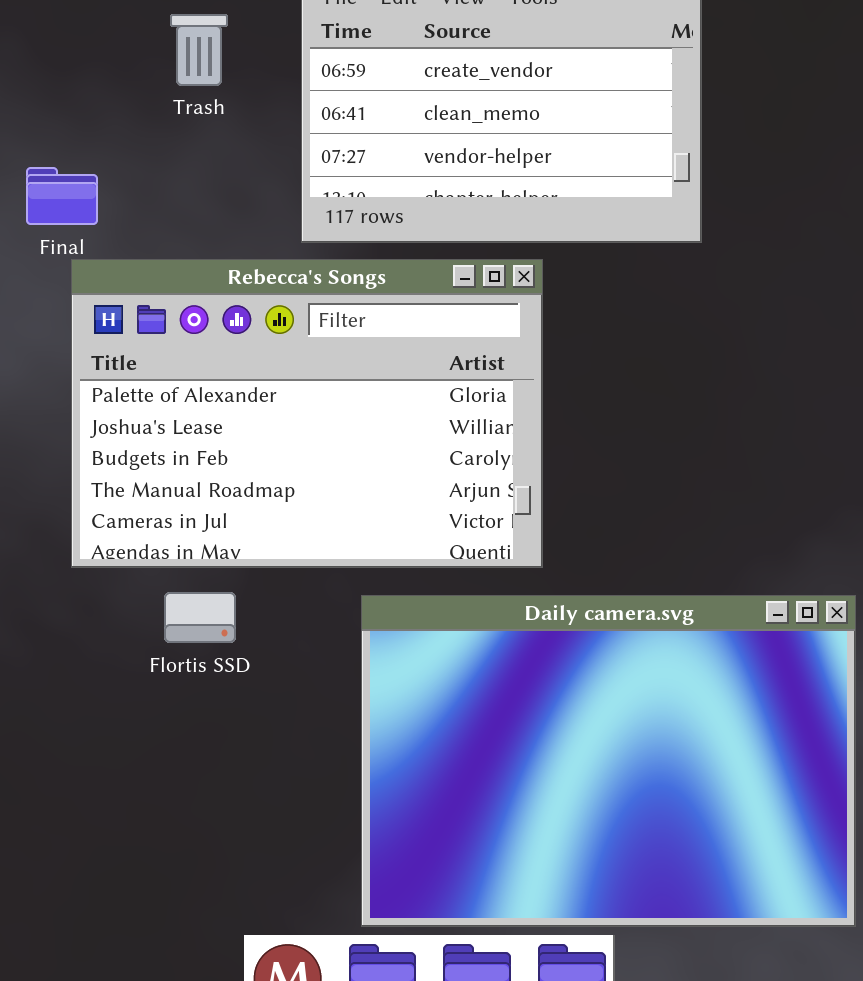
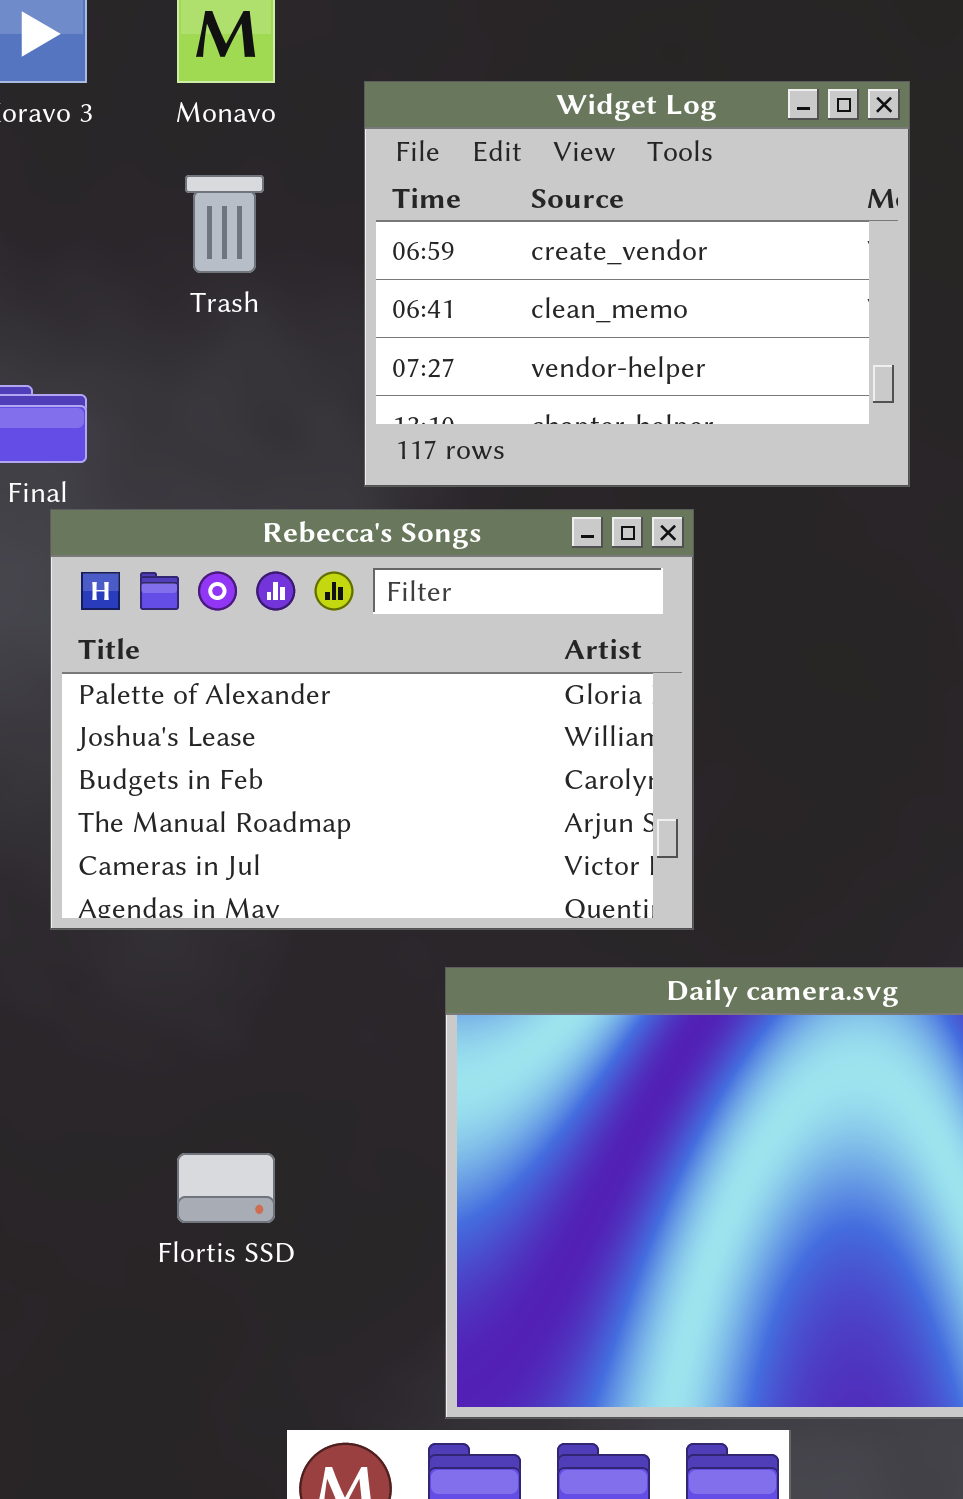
Flortis SSD: [164,592,236,643] -> [177,1153,275,1223], moved

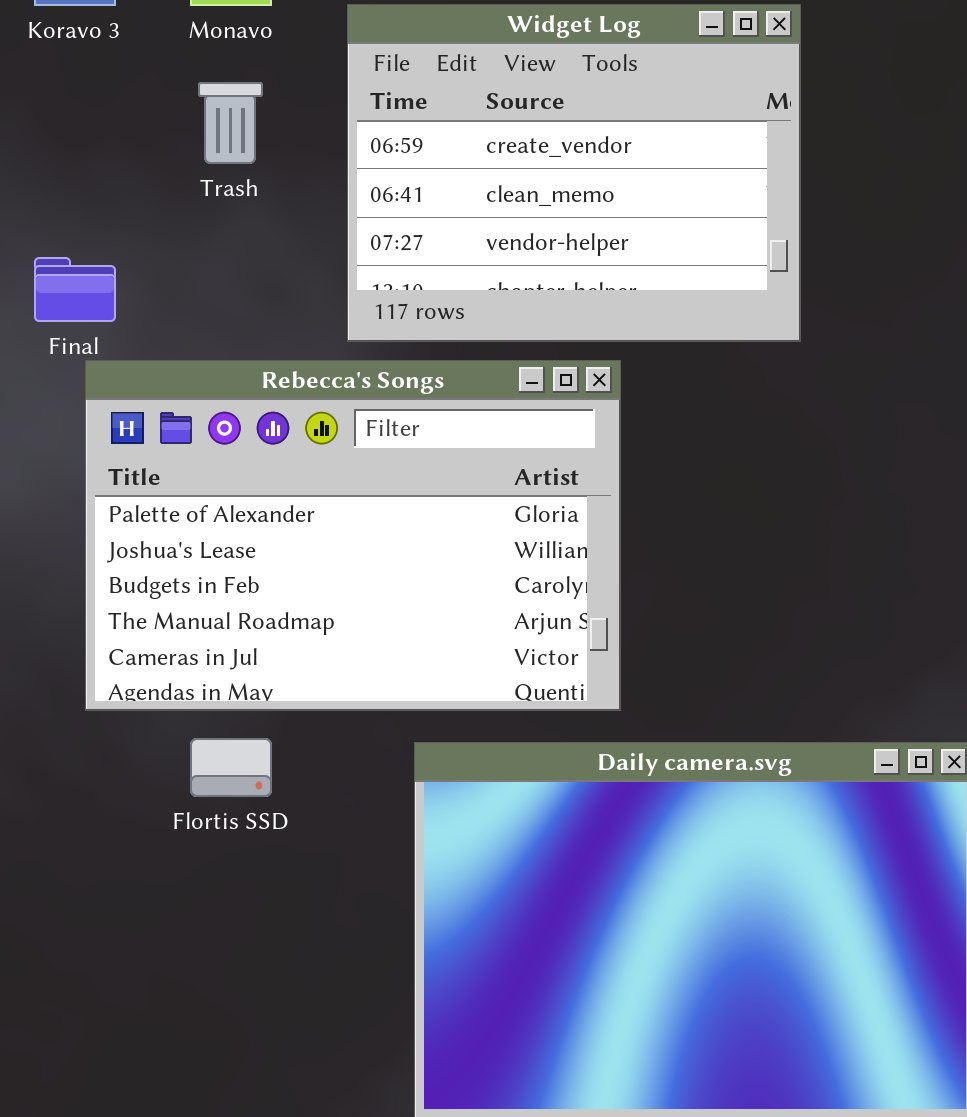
Flortis SSD: [177,1153,275,1223] -> [190,738,272,797], moved

